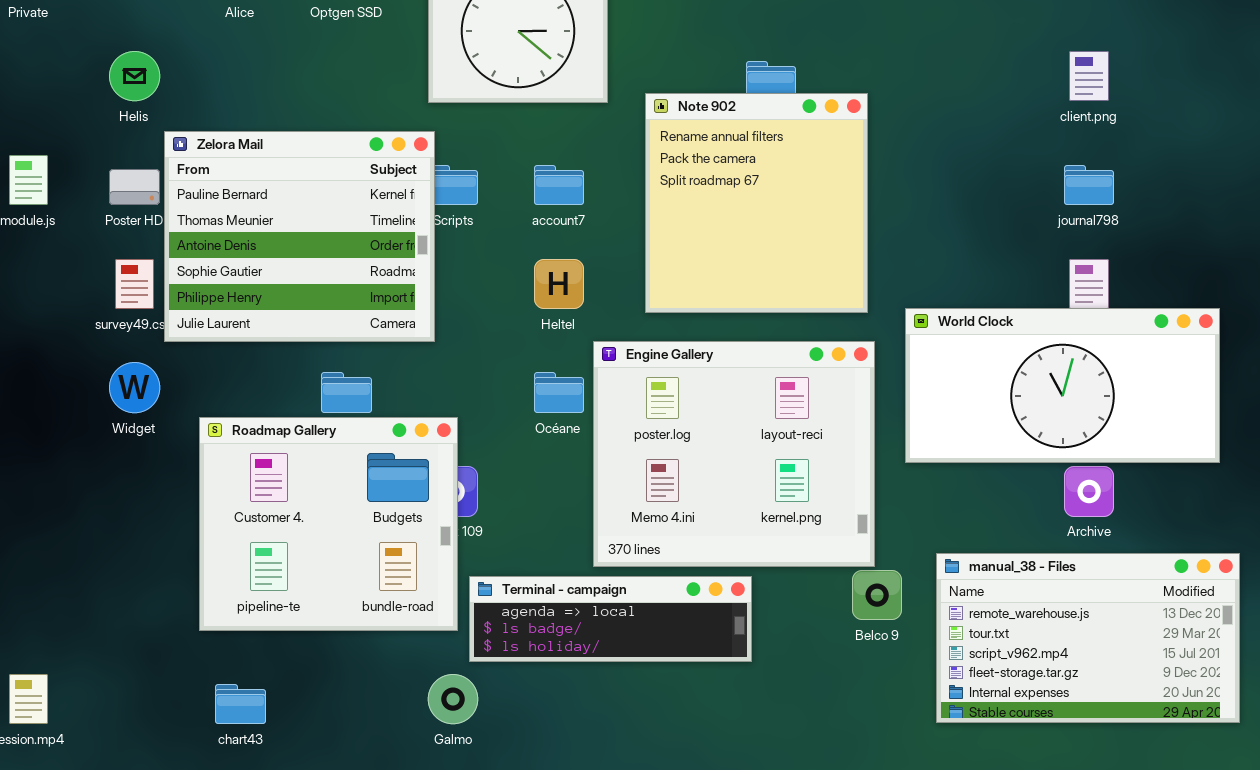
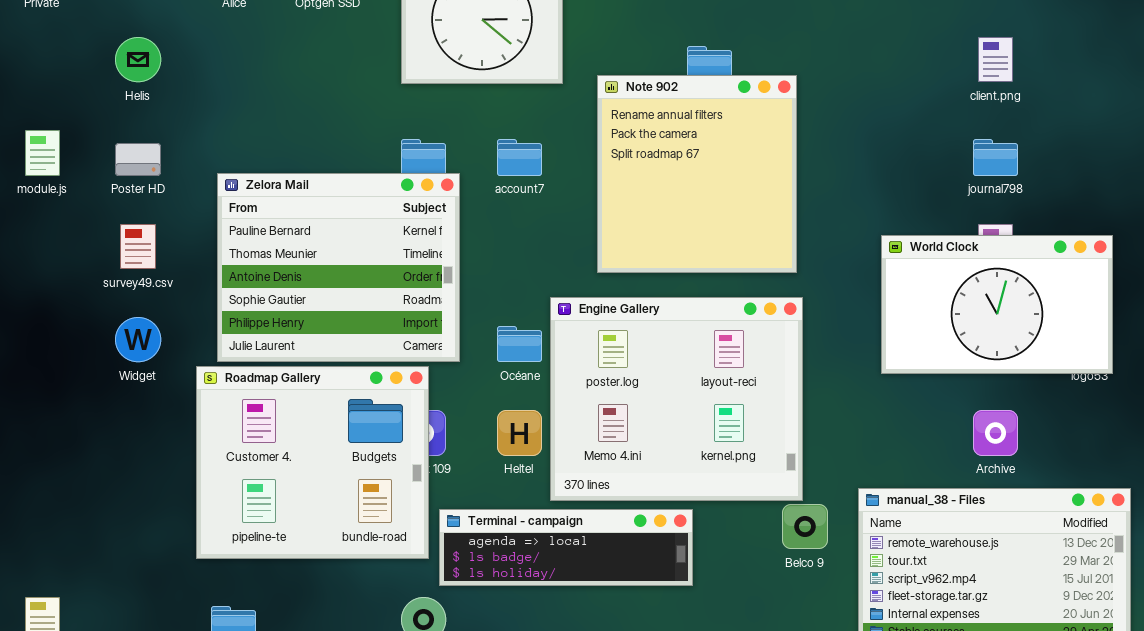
Zelora Mail: [164,131,435,342] -> [217,173,460,362], moved
Heltel: [534,259,584,309] -> [497,410,542,456], moved
World Clock: [905,308,1220,463] -> [881,235,1113,374], moved, resized

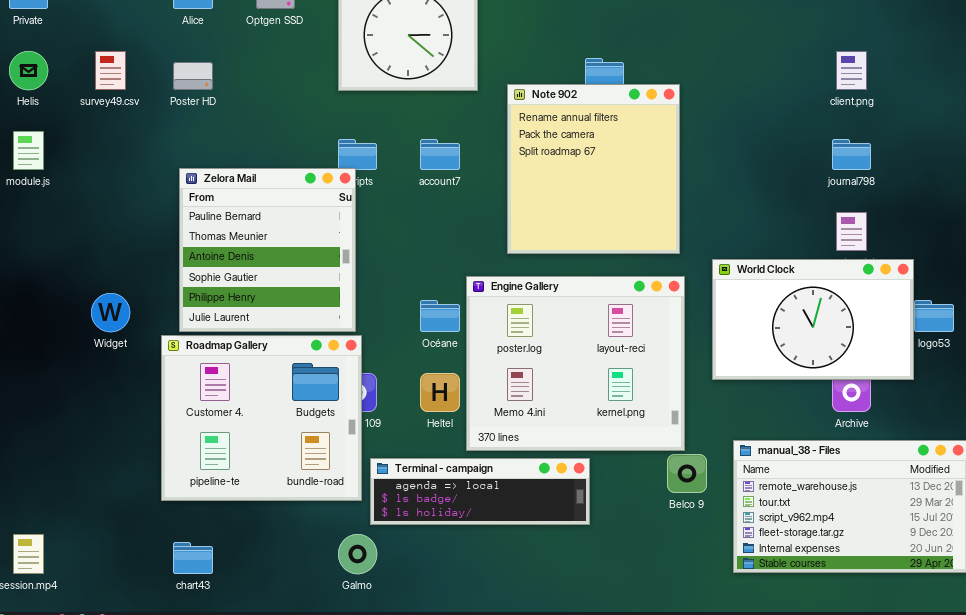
Helis: [115,37,161,82] -> [9,51,48,90], moved
Poster HD: [115,143,161,176] -> [173,62,213,90], moved
Zelora Mail: [217,173,460,362] -> [179,168,356,332], resized
survey49.csv: [120,224,156,269] -> [95,51,126,90], moved
World Clock: [881,235,1113,374] -> [712,259,914,380], moved

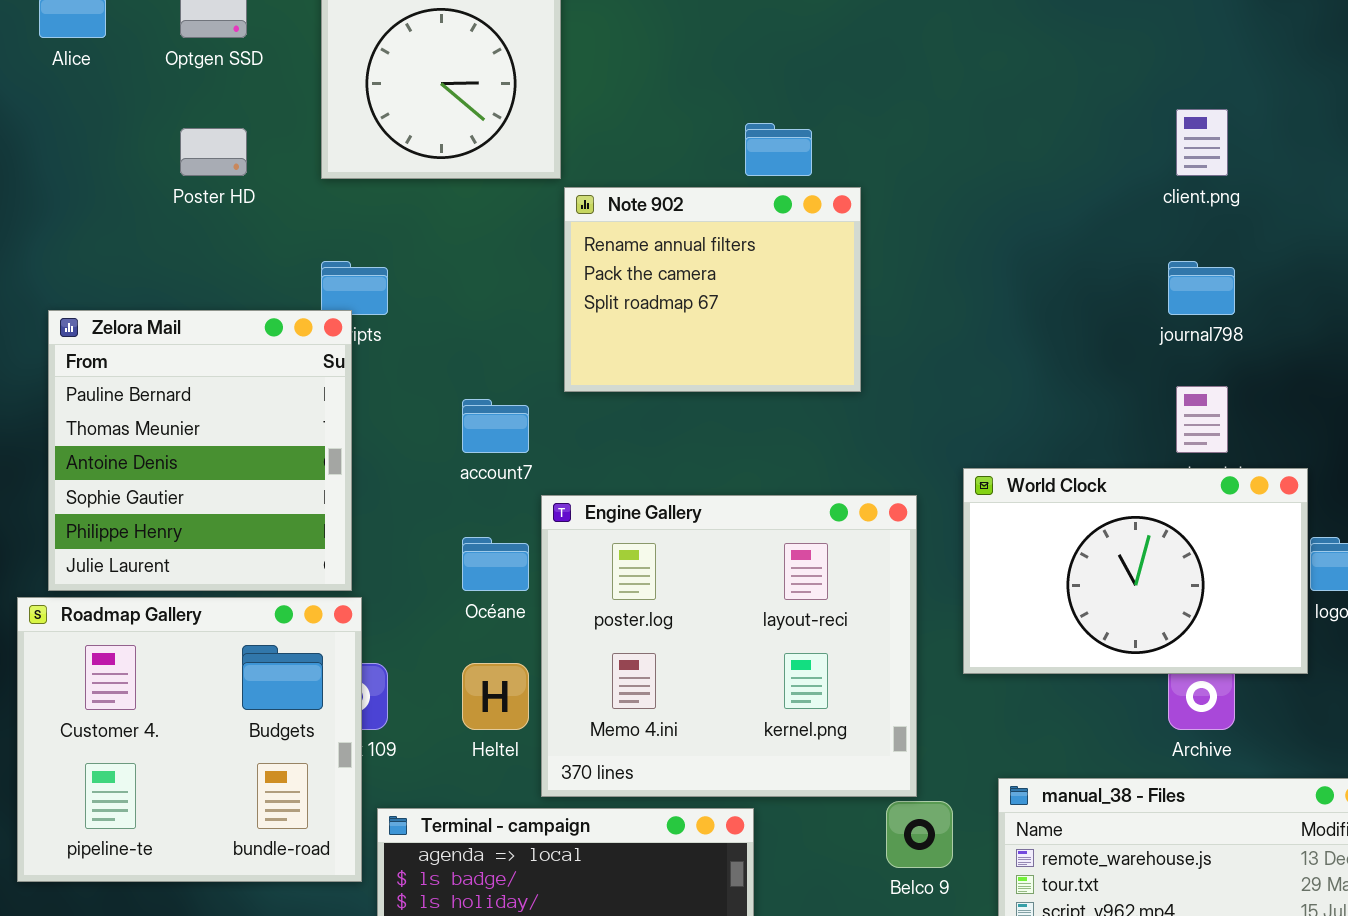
Poster HD: [173,62,213,90] -> [180,128,247,176], moved
Note 902: [507,84,680,254] -> [564,187,861,392], moved, resized
account7: [420,139,460,170] -> [462,399,529,453], moved

